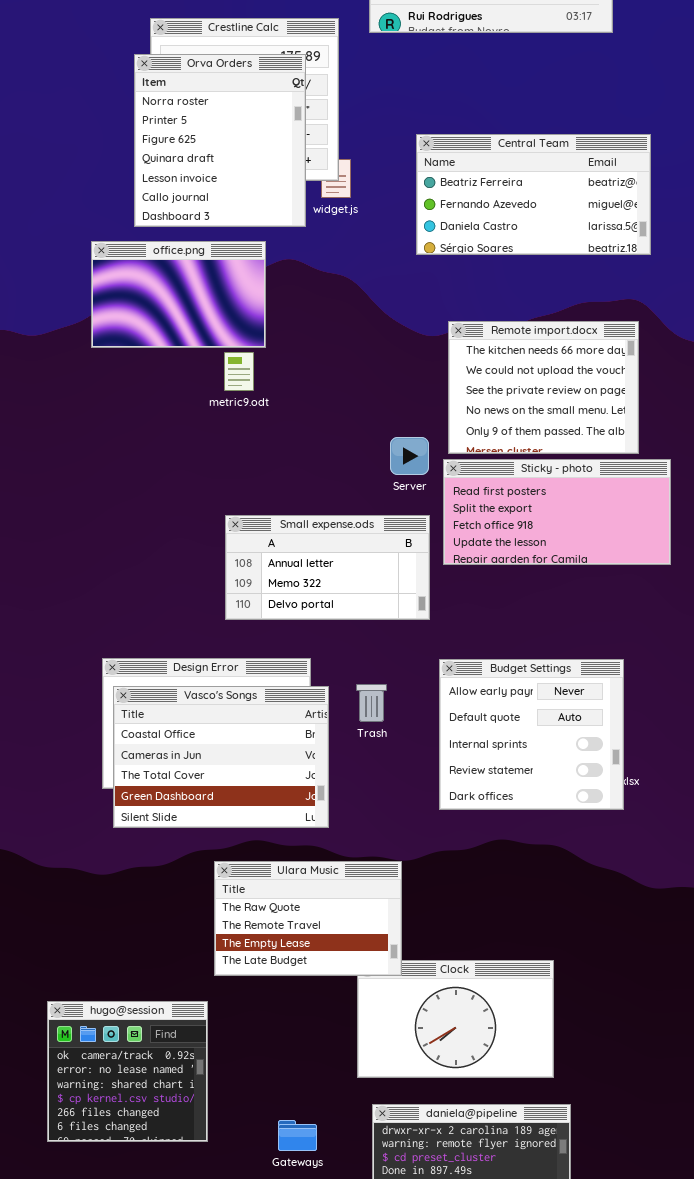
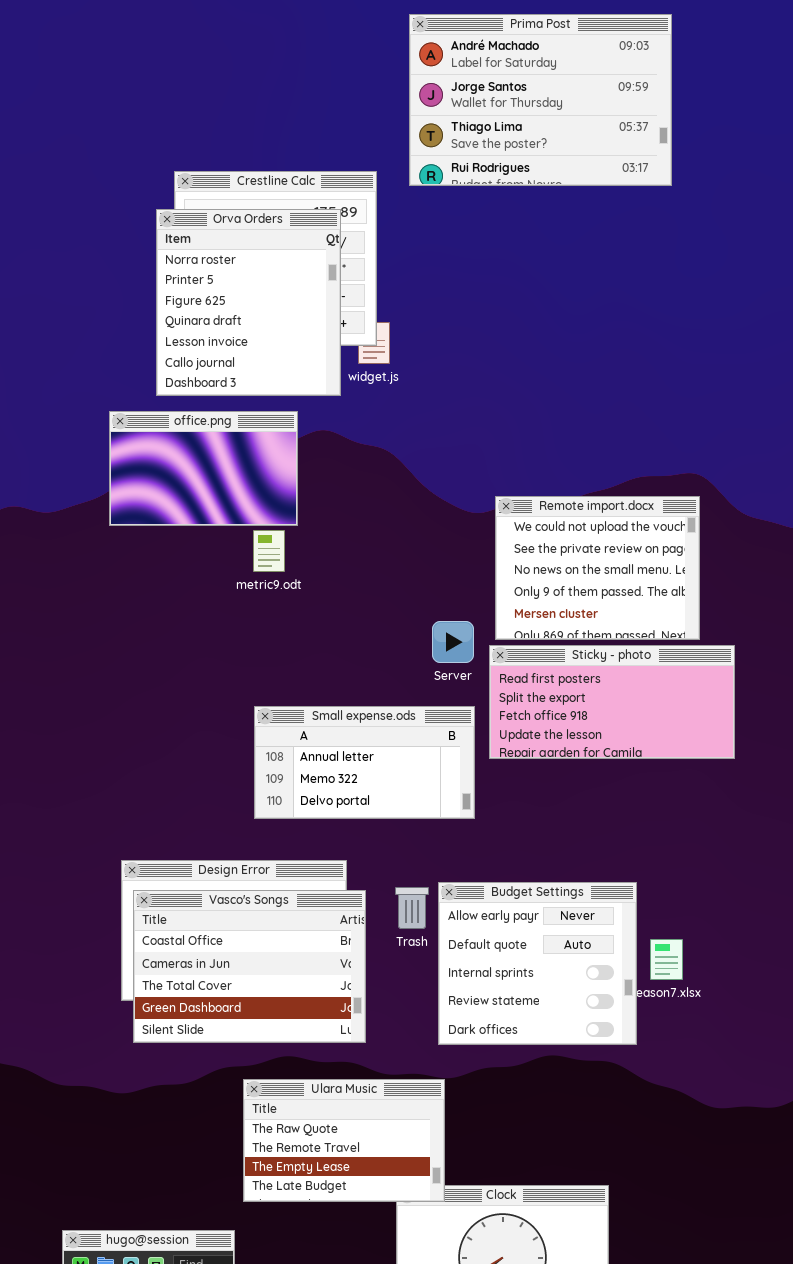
Central Team: [416,134,651,255] -> none, closed
Remote import.docx: [448,321,639,454] -> [495,496,700,640], scrolled down 1 row
Budget Settings: [439,659,624,810] -> [438,882,637,1045], moved

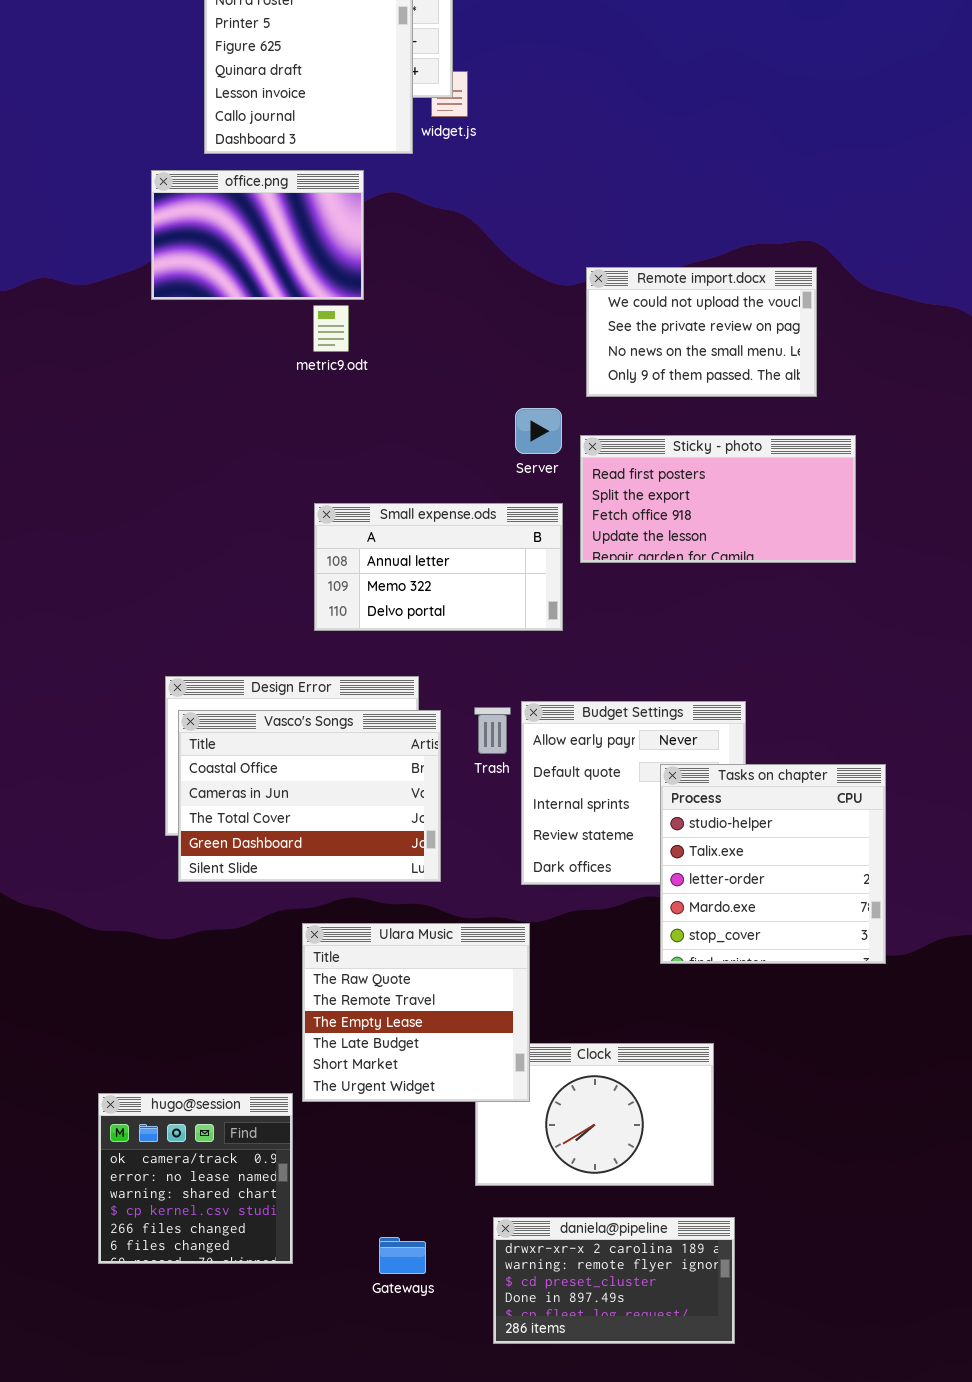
Remote import.docx: [495,496,700,640] -> [586,267,817,397], resized
Tasks on chapter: none -> [660,764,886,964], opened
Ulara Music: [243,1079,445,1202] -> [302,923,530,1102], resized

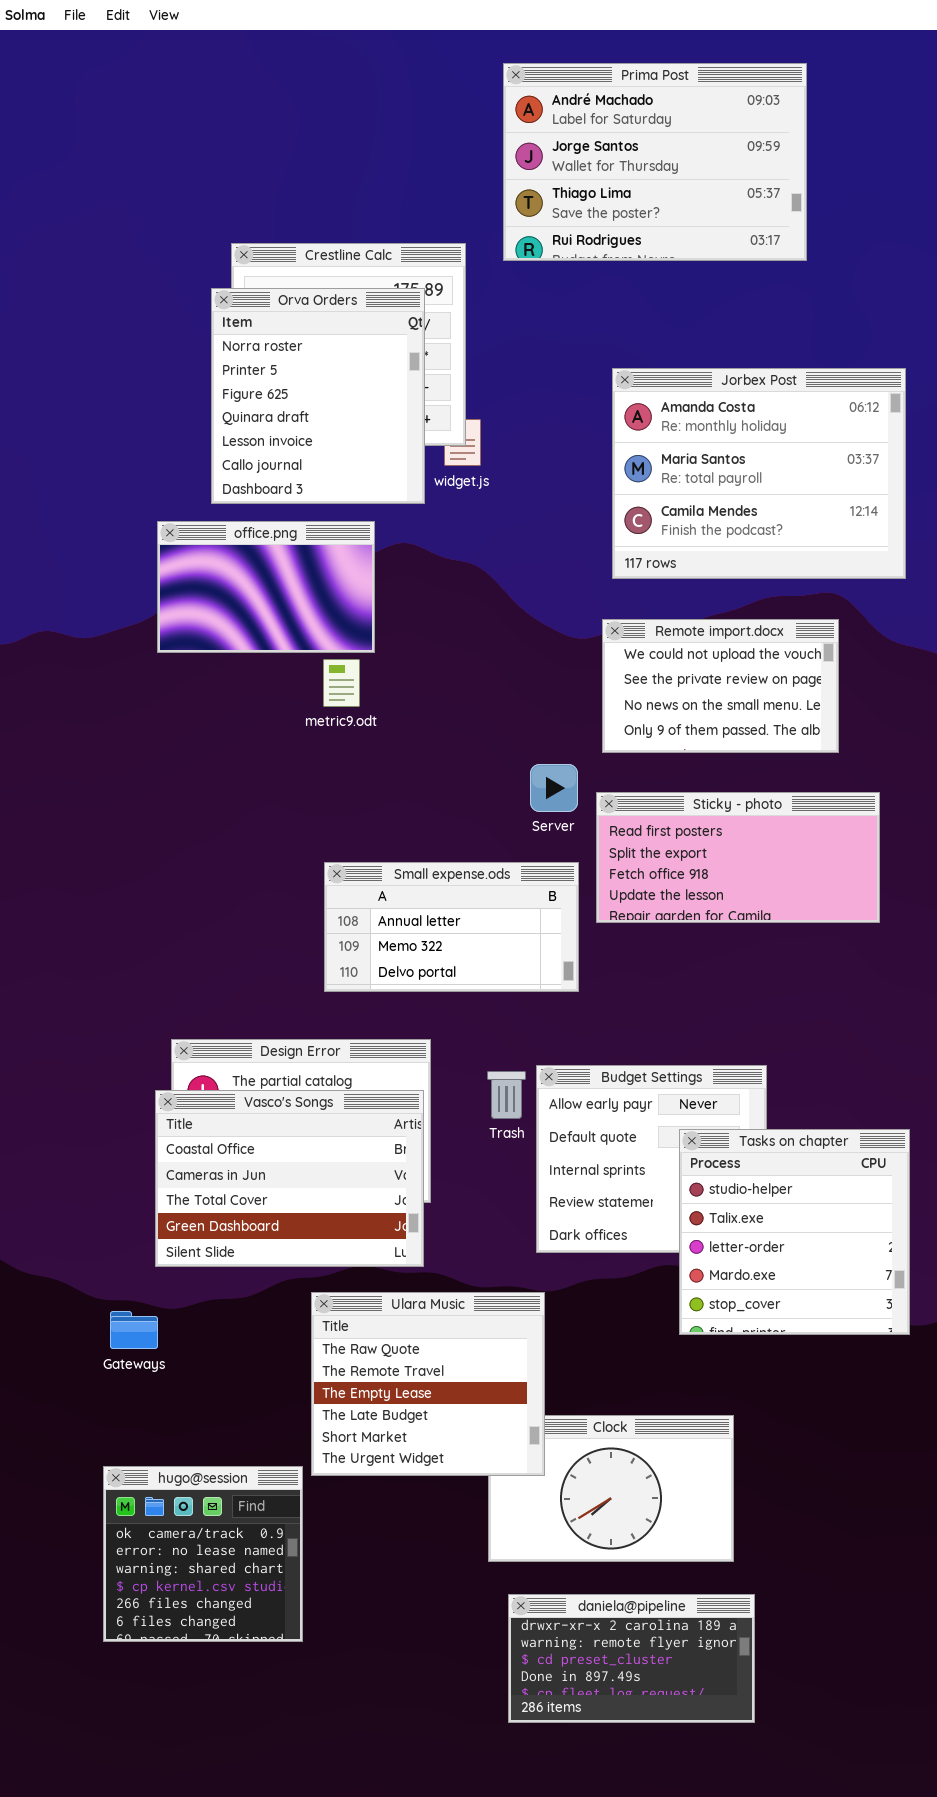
Jorbex Post: none -> [612,368,906,579], opened
Vasco's Songs: [178,710,441,882] -> [155,1090,424,1267], moved
Gateways: [379,1237,426,1274] -> [110,1311,158,1349], moved

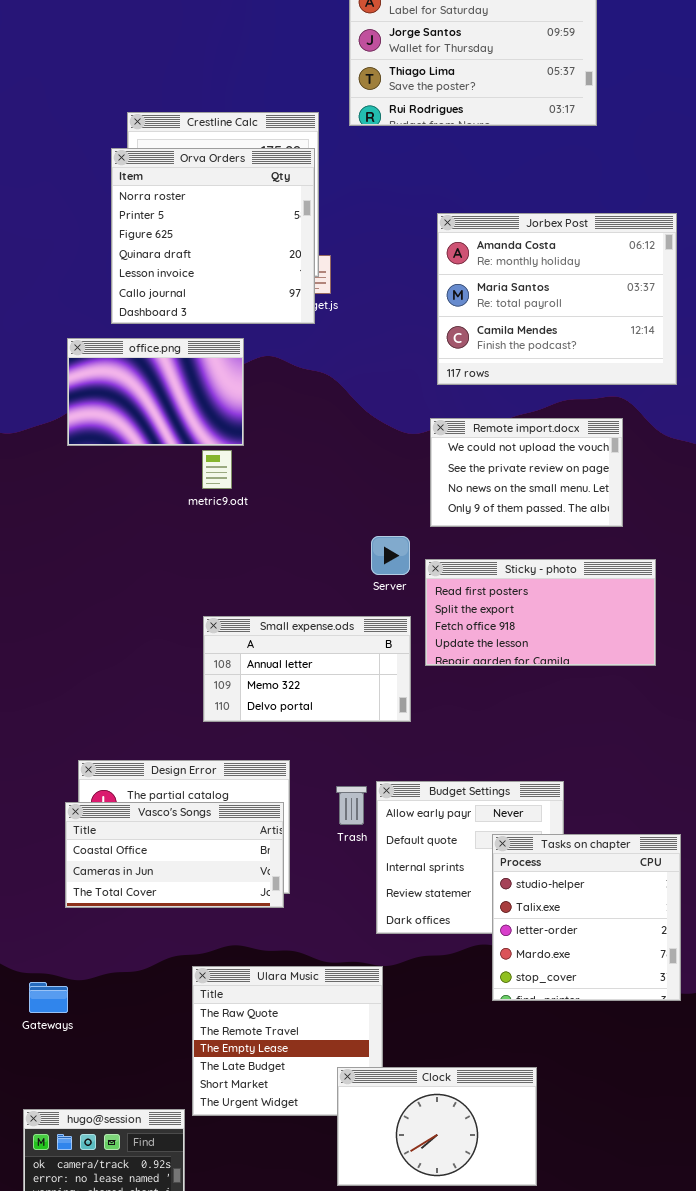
Orva Orders: [211,288,425,504] -> [111,148,315,324], resized
Vasco's Songs: [155,1090,424,1267] -> [65,802,284,908], resized
Clock: [488,1415,734,1562] -> [337,1067,537,1186], raised

